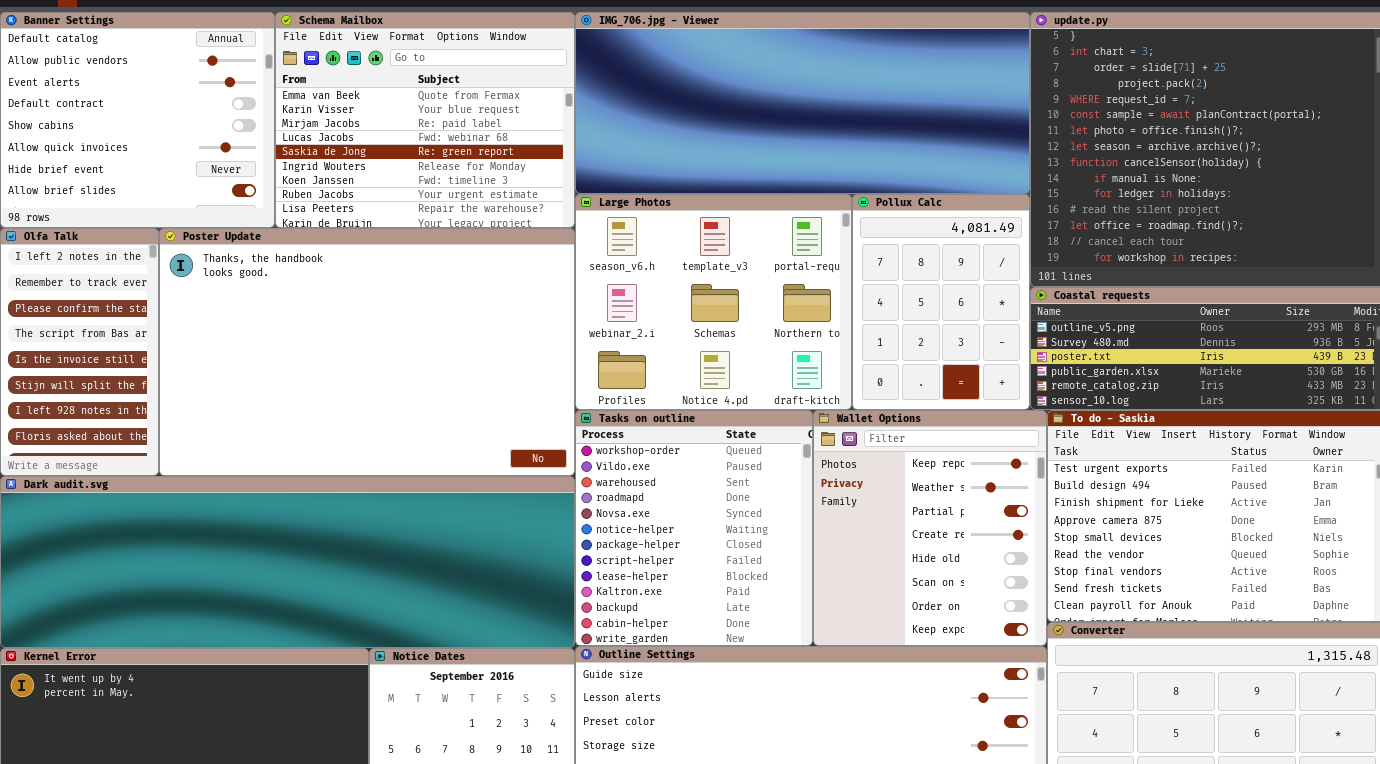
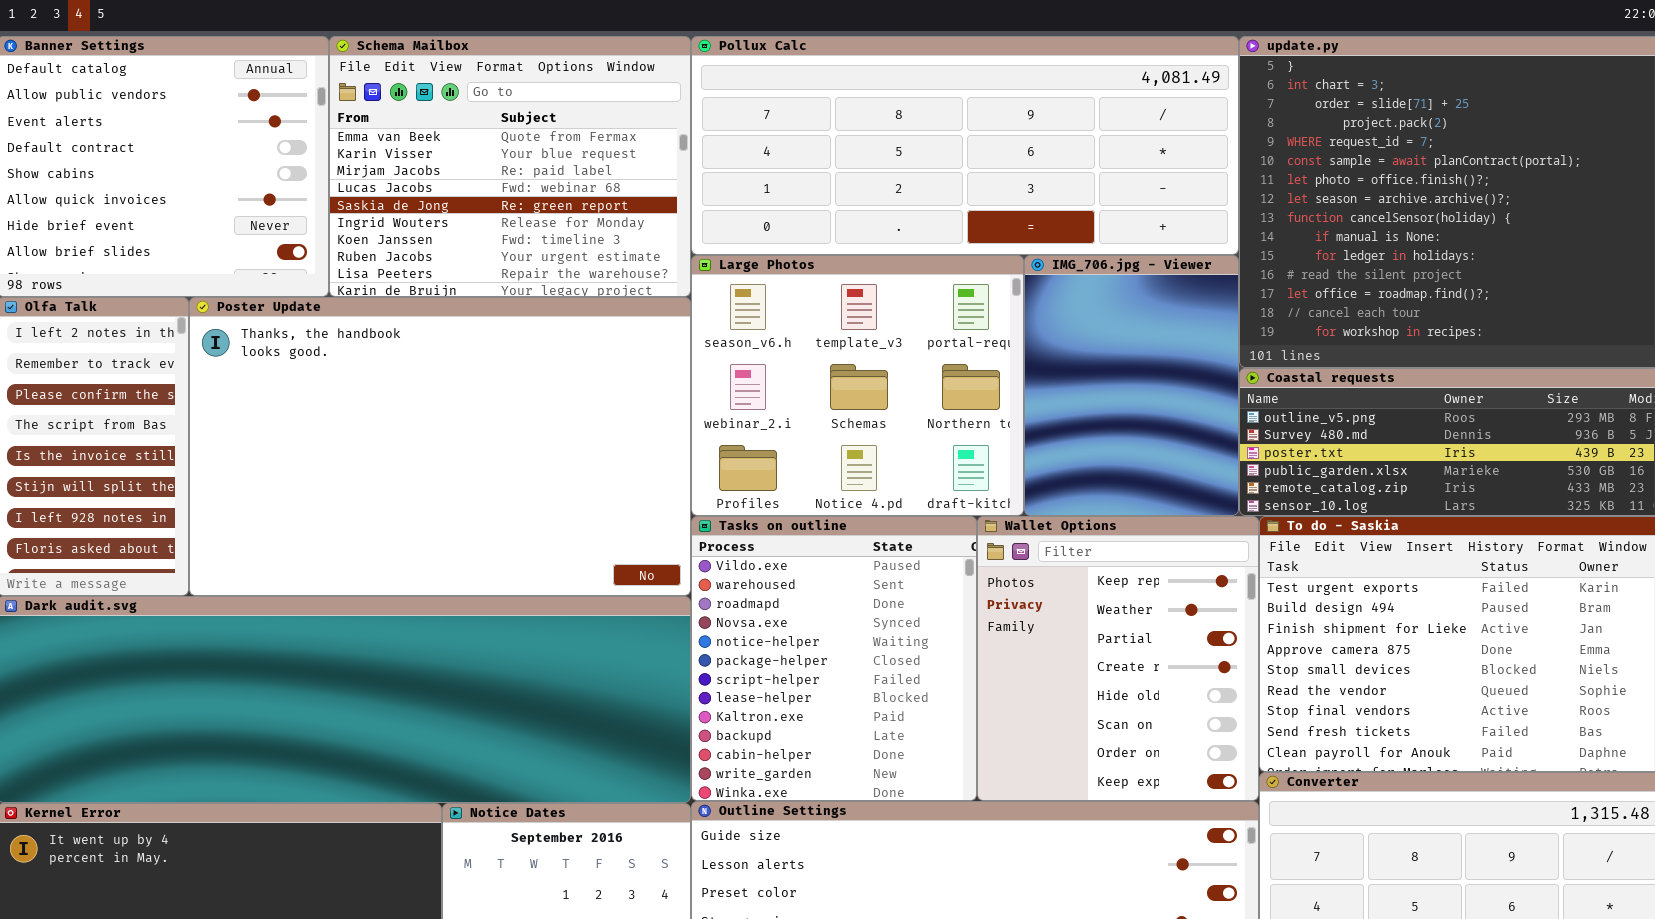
IMG_706.jpg - Viewer: [575,12,1030,194] -> [1024,255,1239,516], moved, resized
Pollux Calc: [852,194,1030,410] -> [691,36,1239,255], moved, resized
Tasks on outline: [575,410,813,646] -> [691,516,977,801], scrolled down 1 row

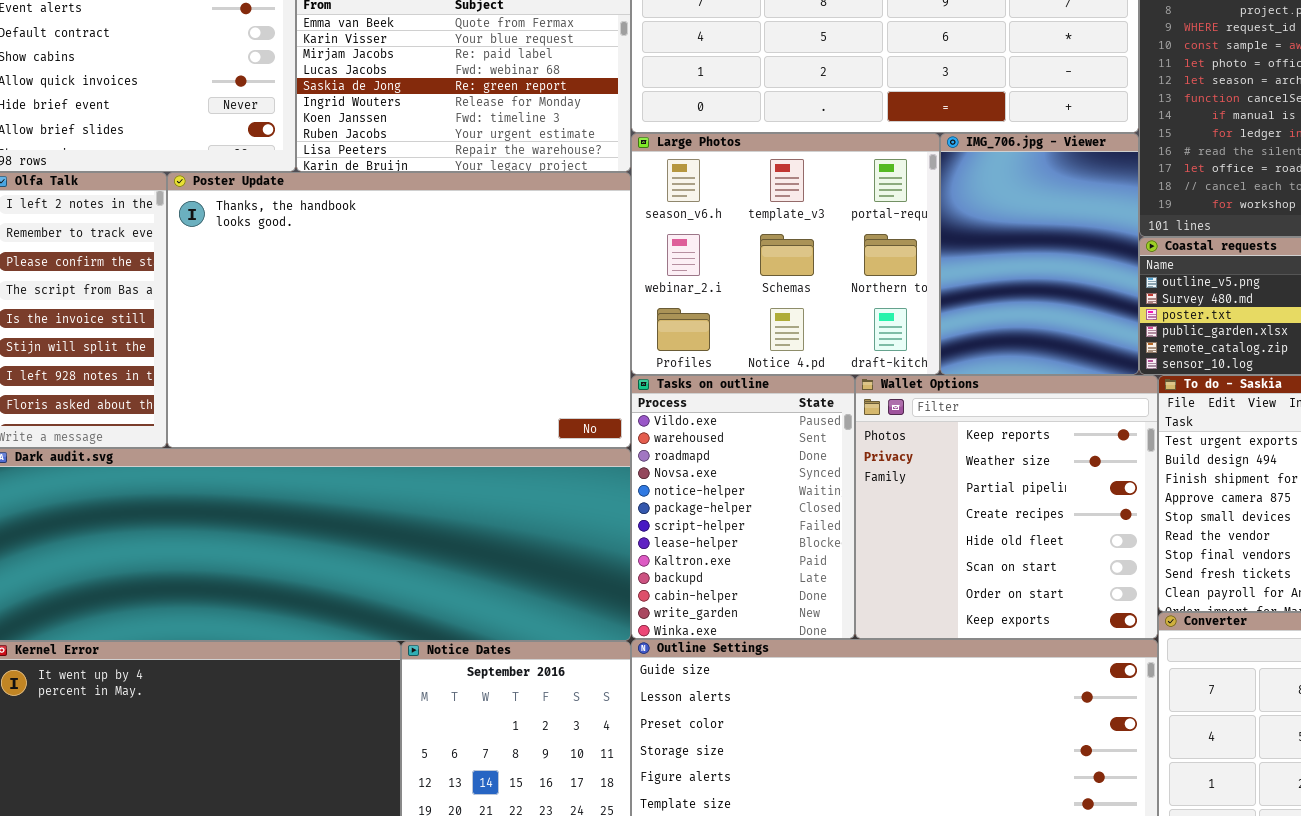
Tasks on outline: [691,516,977,801] -> [631,375,855,639], resized
Wallet Options: [977,516,1259,801] -> [855,375,1158,639], resized

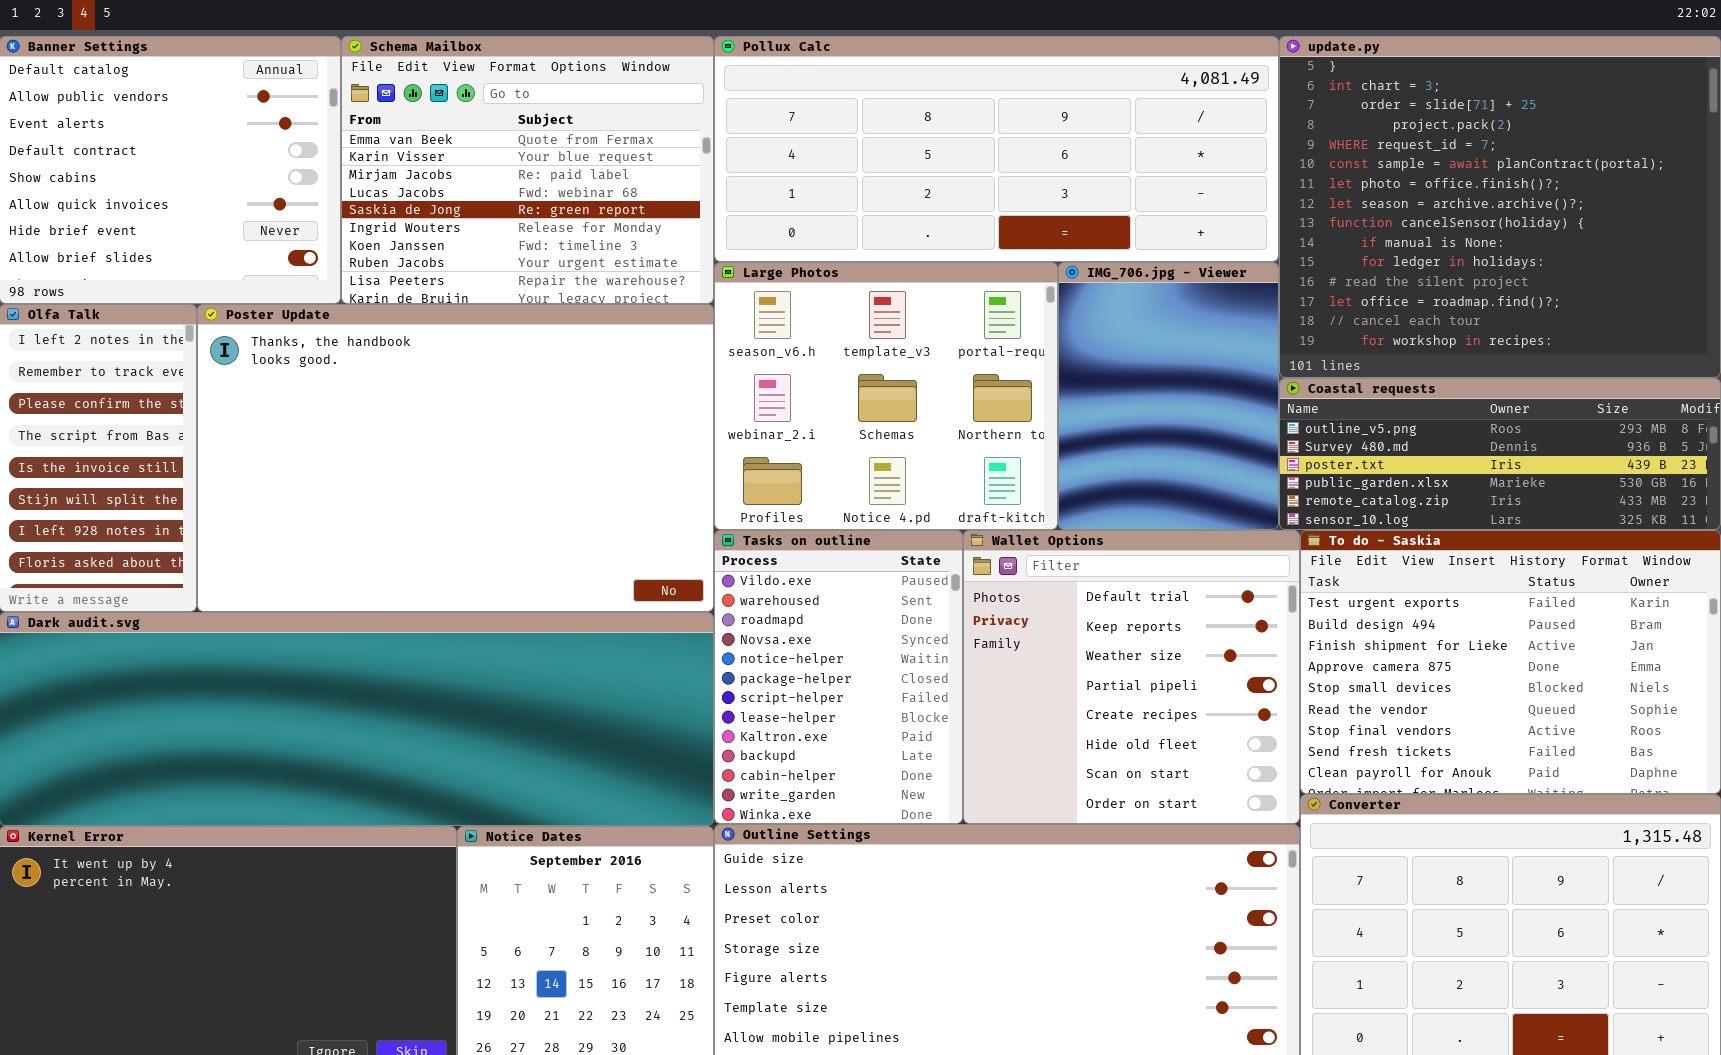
Wallet Options: [855,375,1158,639] -> [963,530,1300,824], scrolled up 1 row

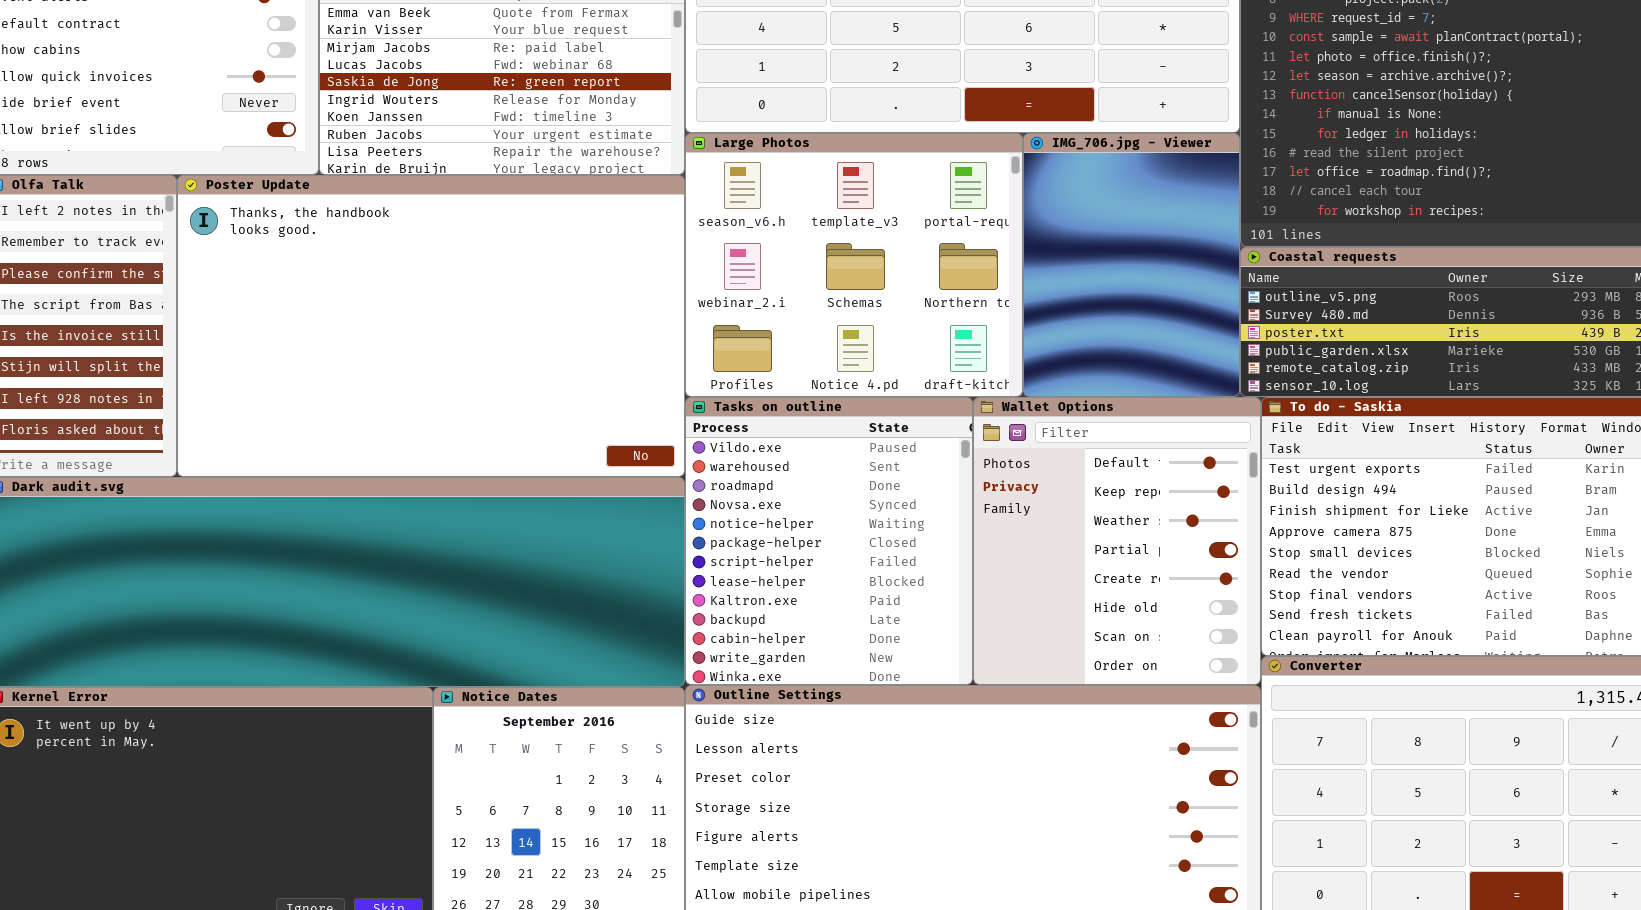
Tasks on outline: [714,530,963,824] -> [685,397,973,685], resized
Wallet Options: [963,530,1300,824] -> [973,397,1261,685], resized

